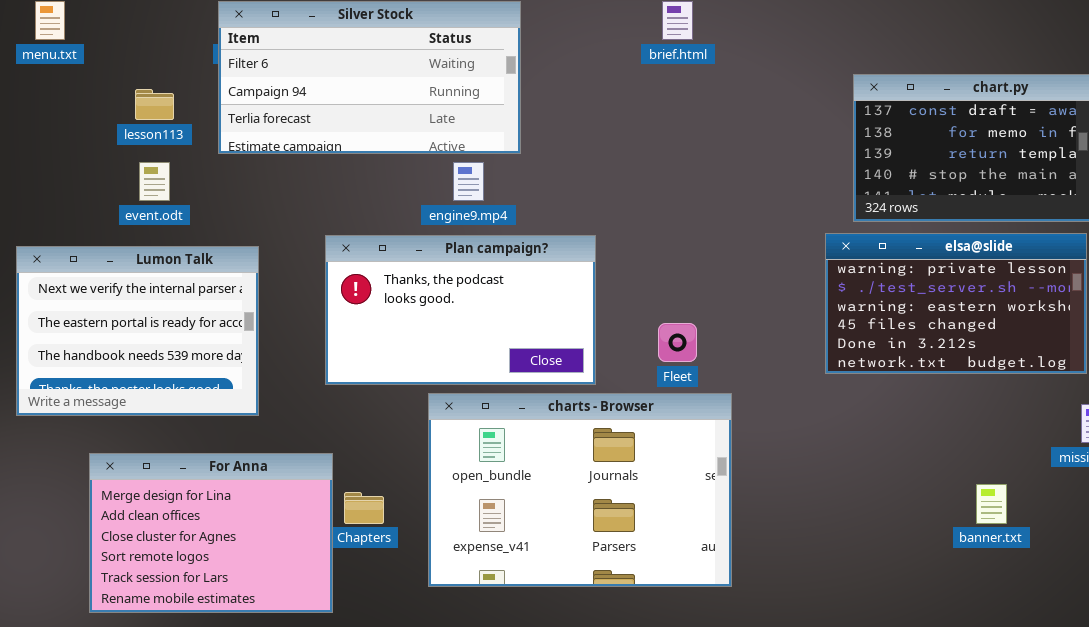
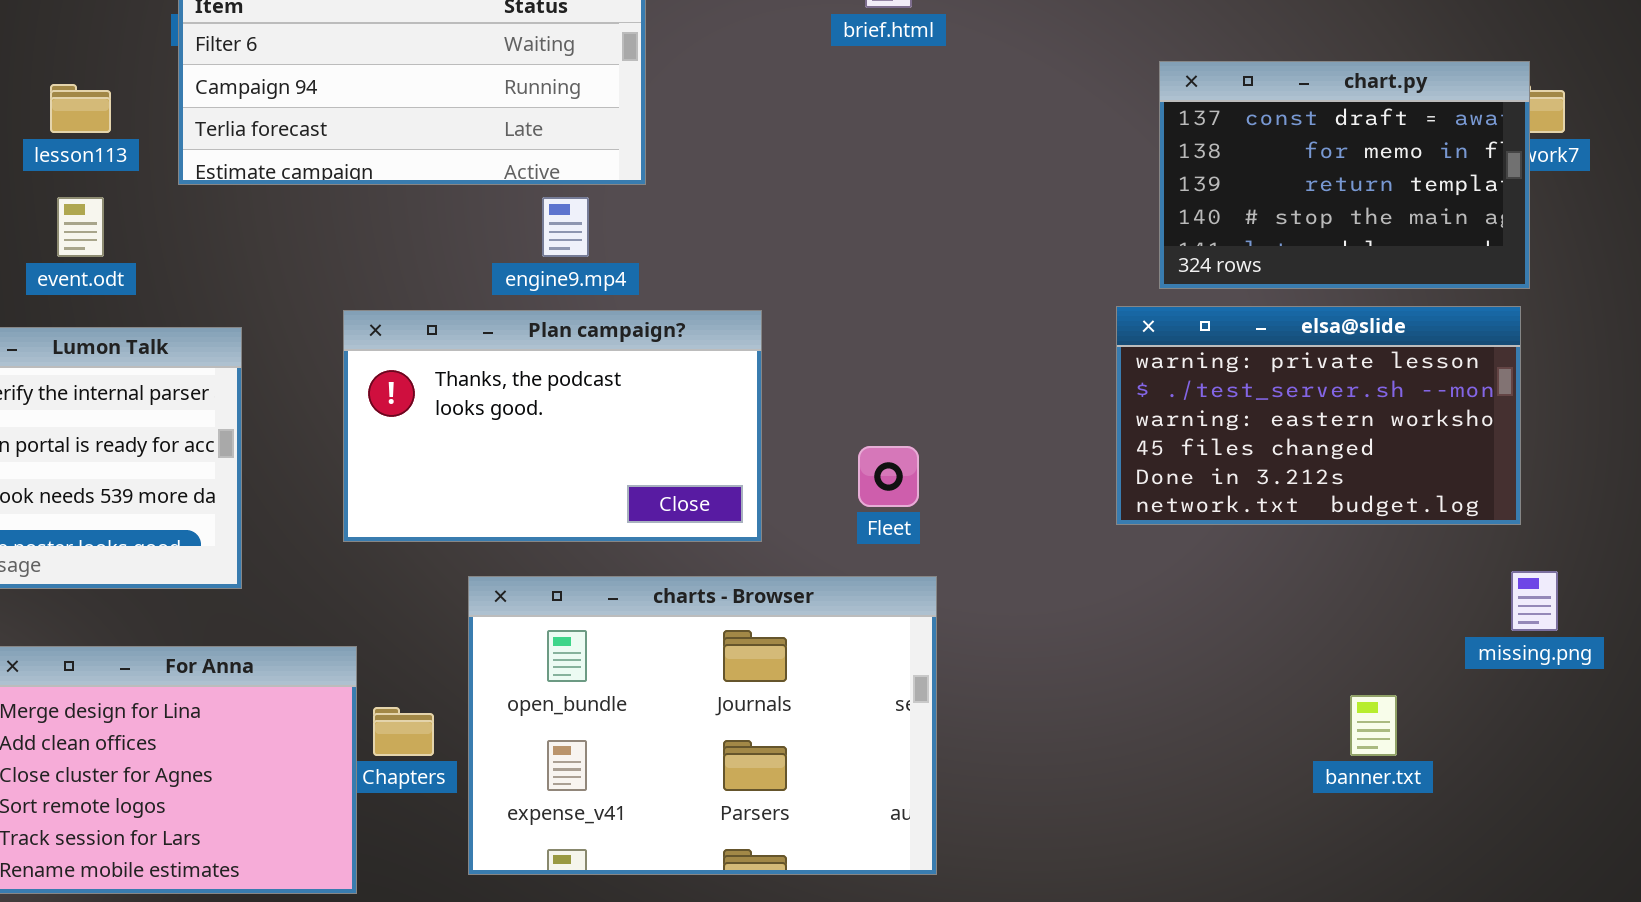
charts - Browser: [428,393,732,587] -> [468,576,937,875], moved

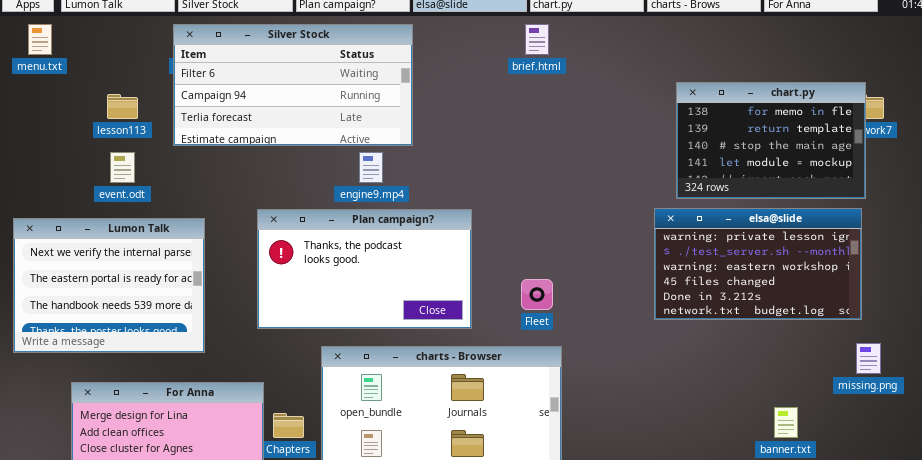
chart.py: [1159,61,1530,289] -> [676,82,866,199], scrolled down 1 row

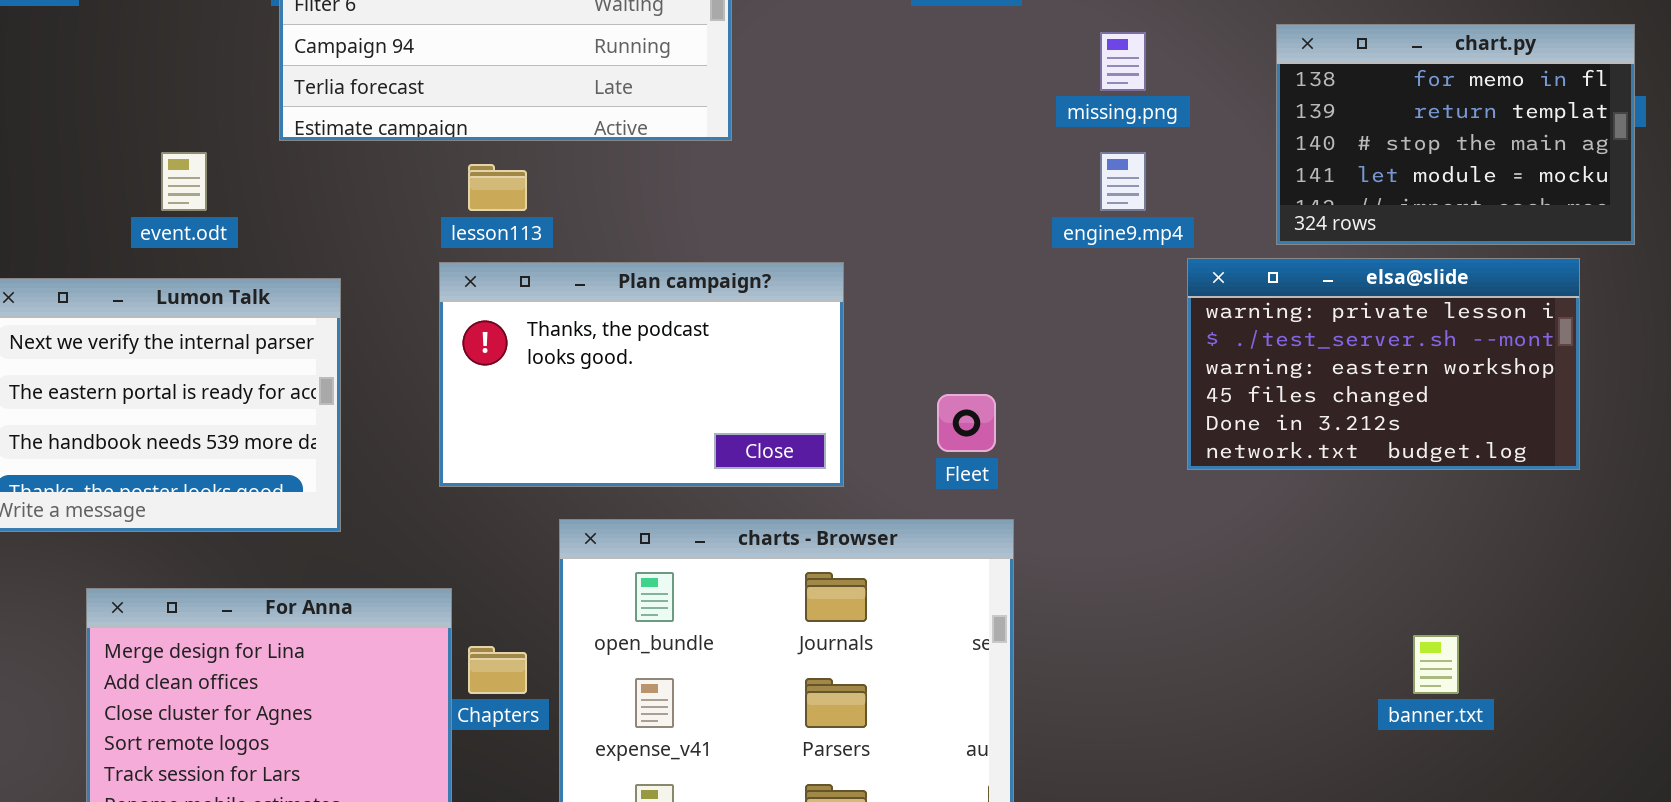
chart.py: [676,82,866,199] -> [1276,24,1635,245], moved
lesson113: [107,94,138,119] -> [468,164,527,211], moved
engine9.mp4: [359,152,383,183] -> [1100,152,1146,211], moved
missing.png: [856,343,881,374] -> [1100,32,1146,91], moved

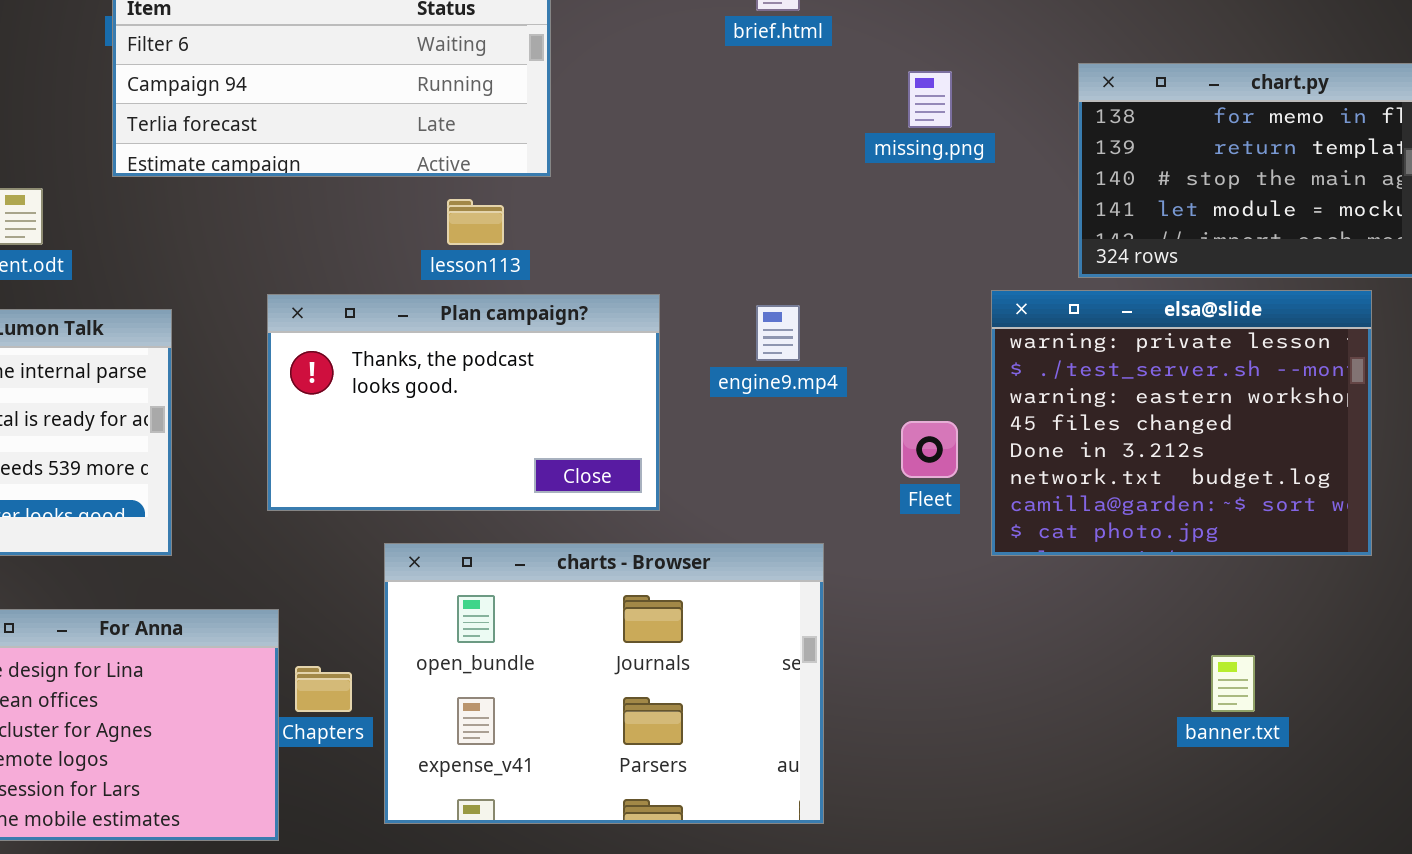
engine9.mp4: [1100,152,1146,211] -> [756,305,800,361], moved
lesson113: [468,164,527,211] -> [447,199,504,245], moved
elsa@slide: [1187,258,1580,470] -> [991,290,1372,556], resized
Fleet: [937,394,996,452] -> [901,421,958,478], moved

